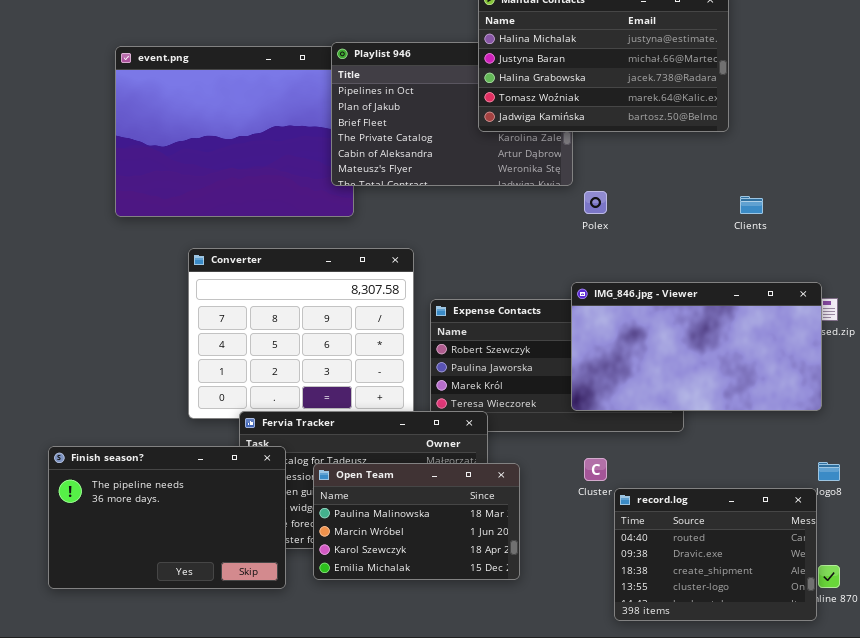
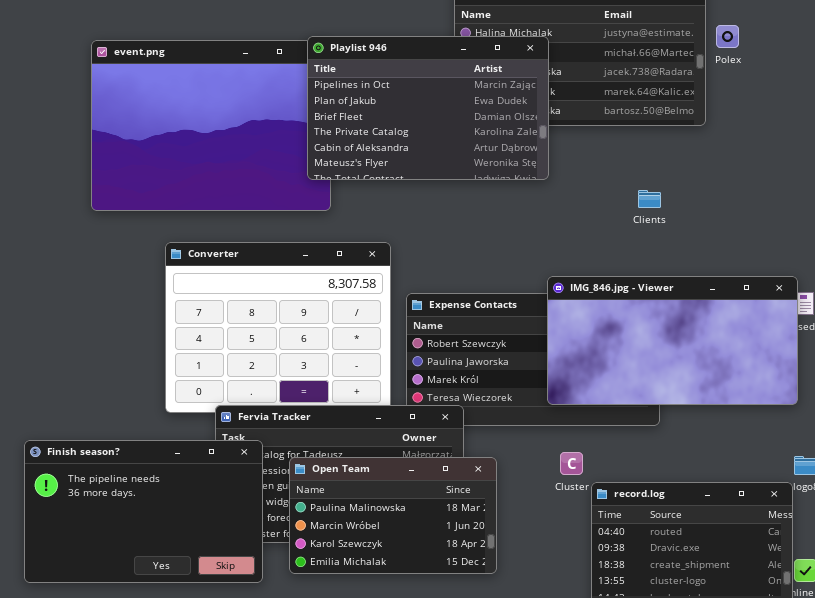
Playlist 946: [331,42,573,186] -> [307,36,549,180], raised
Polex: [584,191,607,214] -> [716,25,739,48], moved
Clients: [740,196,763,214] -> [638,190,661,208], moved

